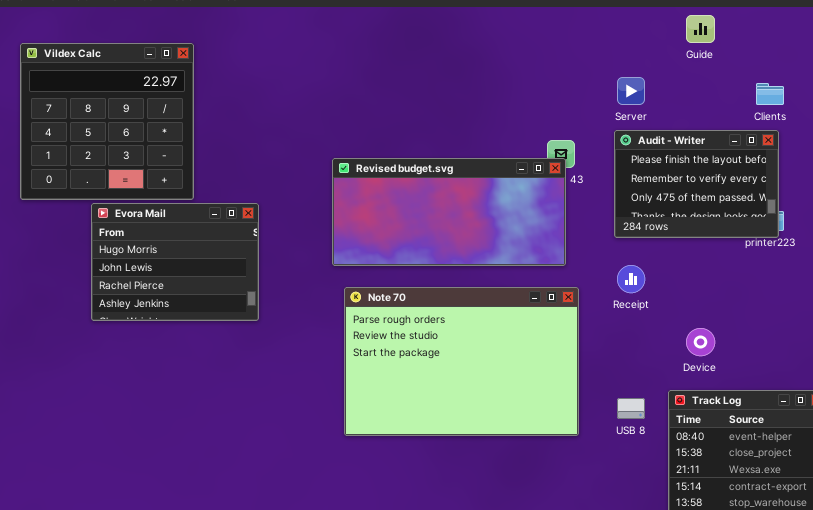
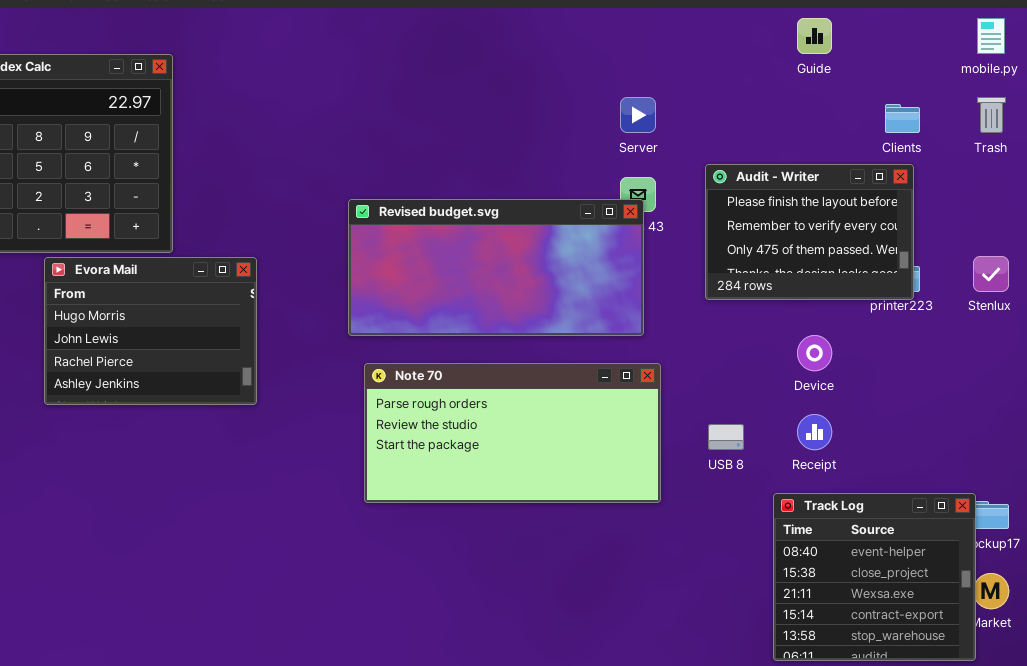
Server: [617,77,645,105] -> [620,97,656,133], moved
Receipt: [617,265,645,293] -> [797,414,832,450], moved
Note 70: [344,287,579,436] -> [364,363,661,503], resized
Device: [686,328,715,356] -> [797,335,832,371], moved
USB 8: [617,398,645,419] -> [708,424,744,450], moved

